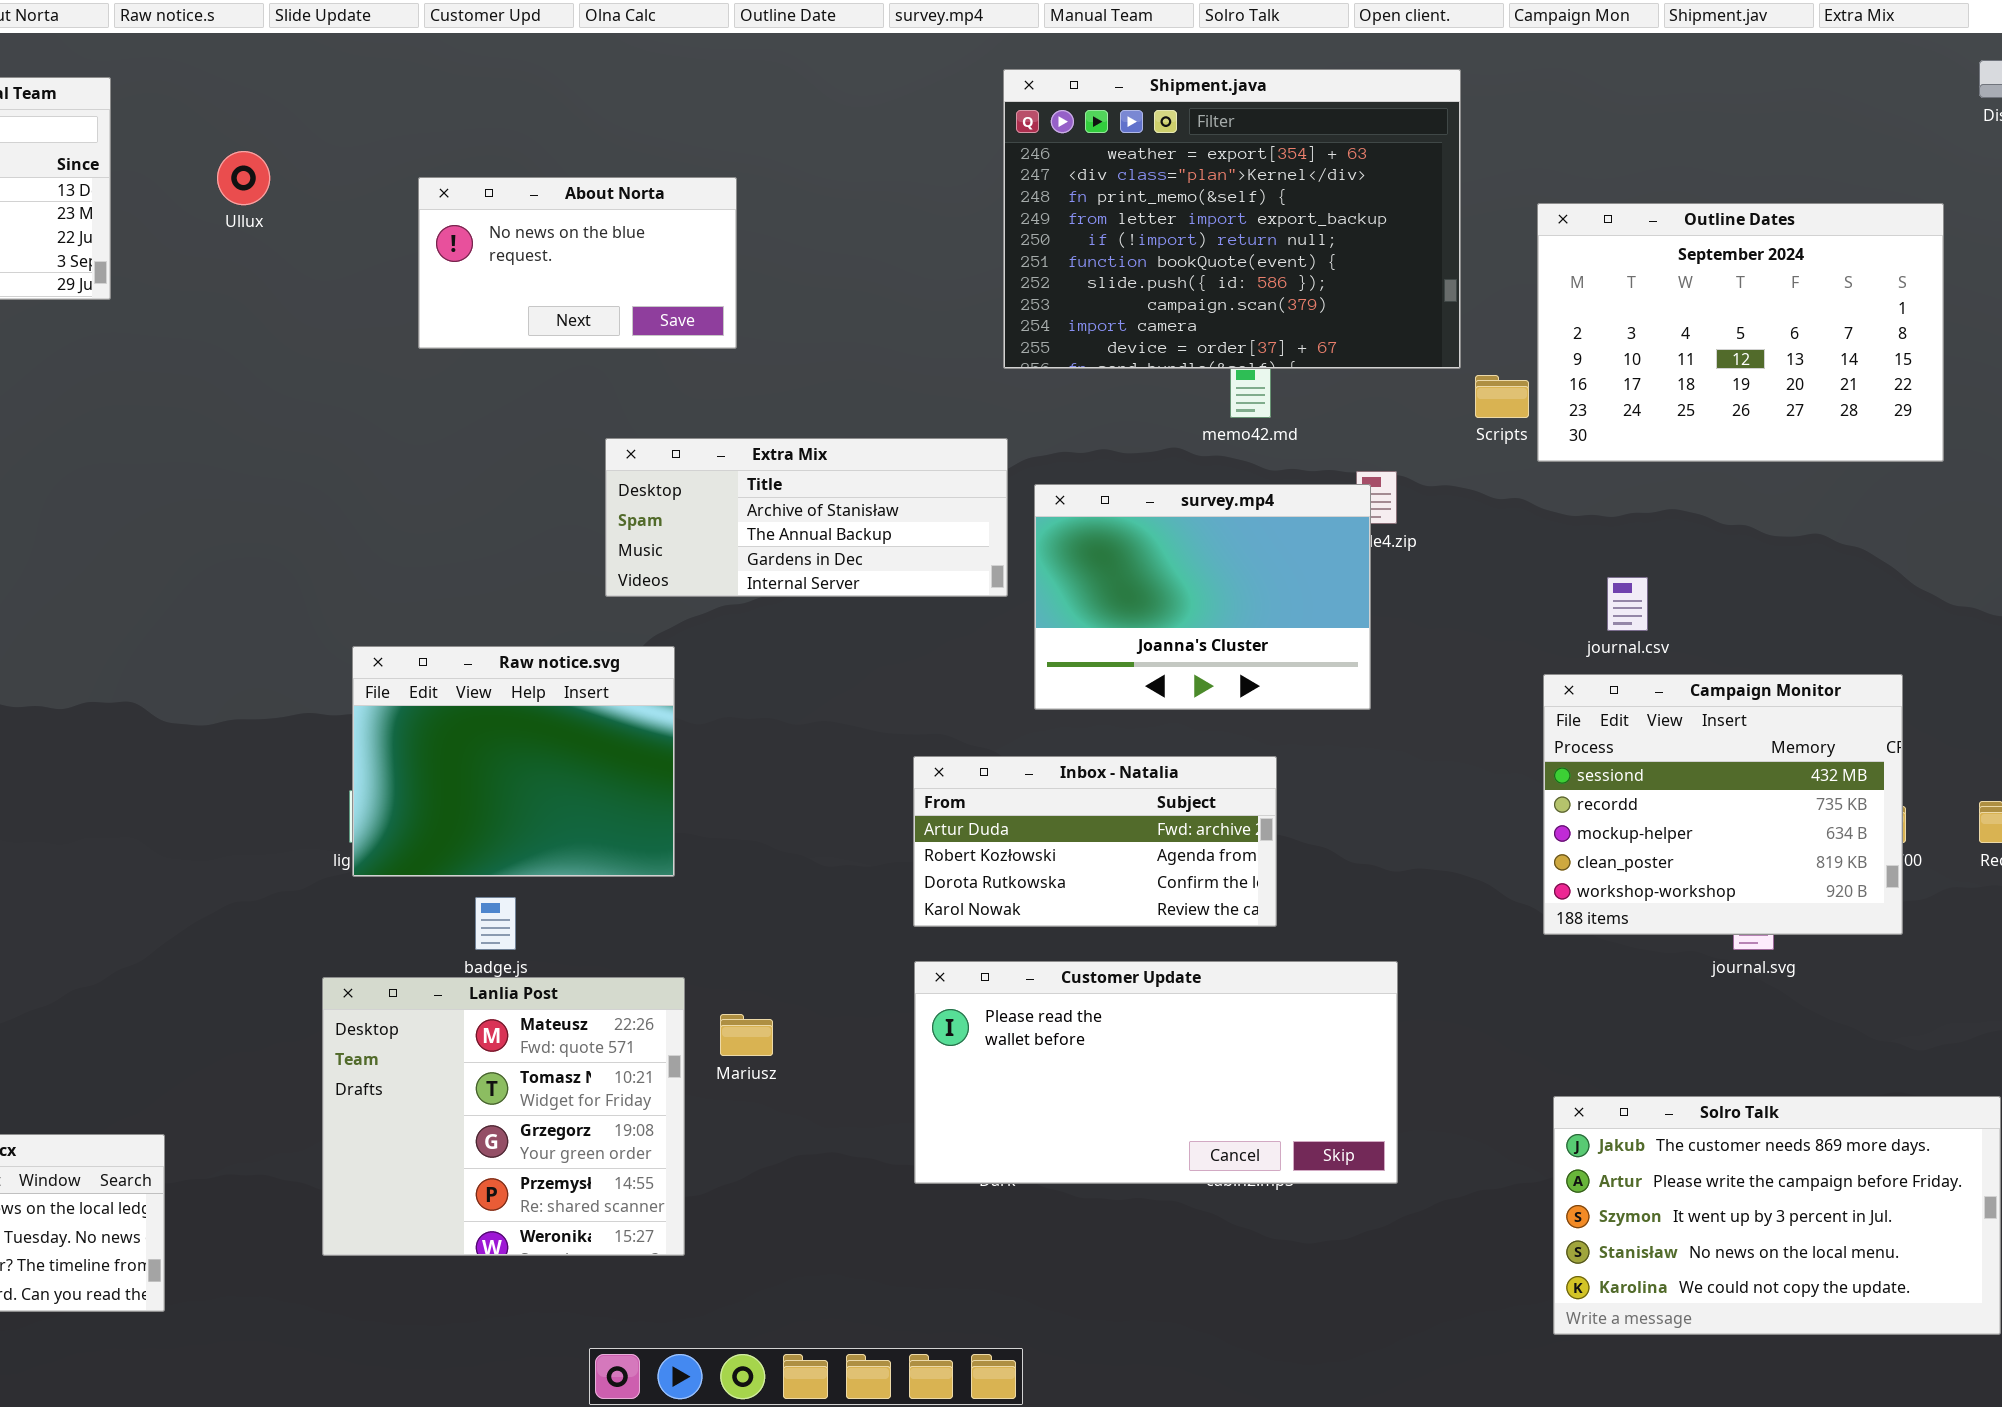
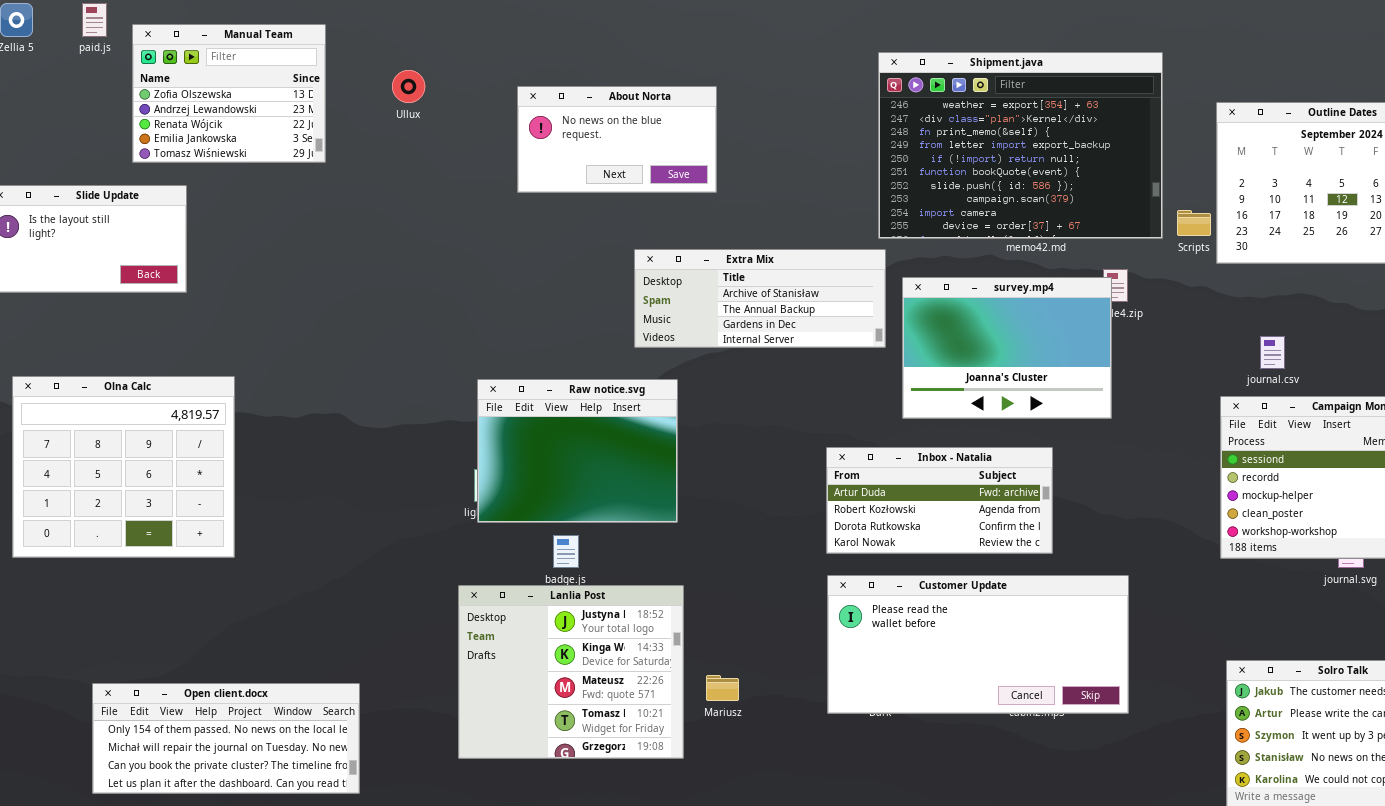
Shipment.java: [1003,69,1461,369] -> [878,52,1163,239], moved
Lanlia Post: [322,977,685,1256] -> [458,585,684,759], scrolled up 2 rows
Mariusz: [720,1014,773,1056] -> [706,675,739,701], moved

